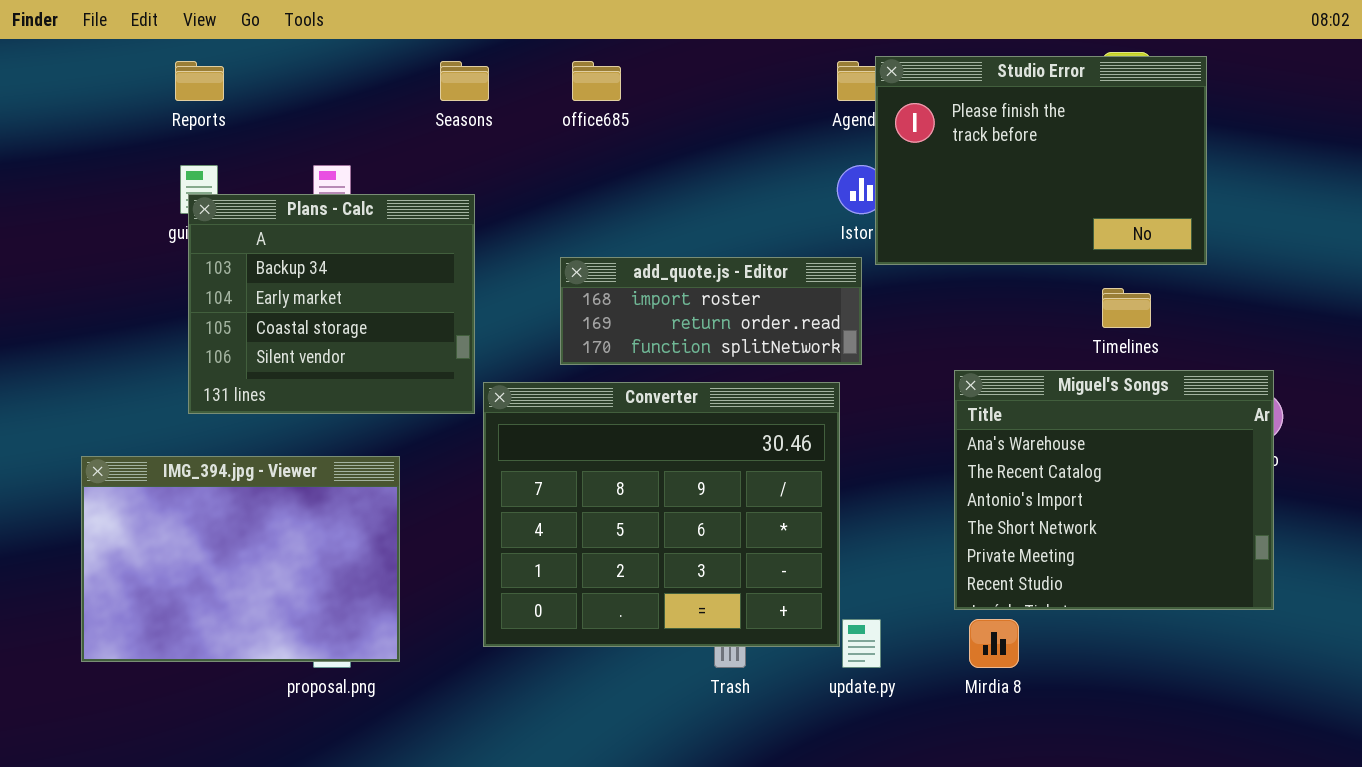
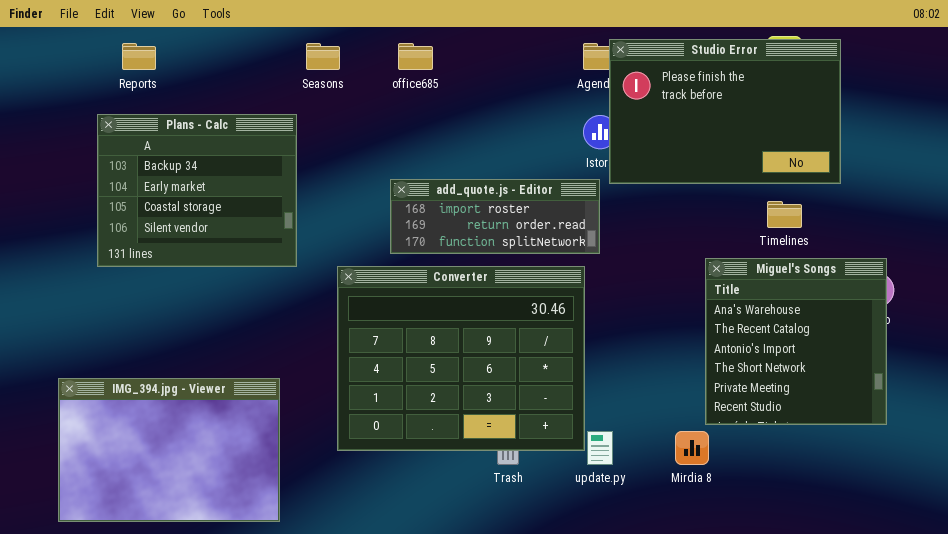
Plans - Calc: [188,194,475,414] -> [97,114,297,267], moved
Miguel's Songs: [954,370,1274,610] -> [705,258,887,425], resized
IMG_394.jpg - Viewer: [81,456,400,662] -> [58,378,280,522], moved

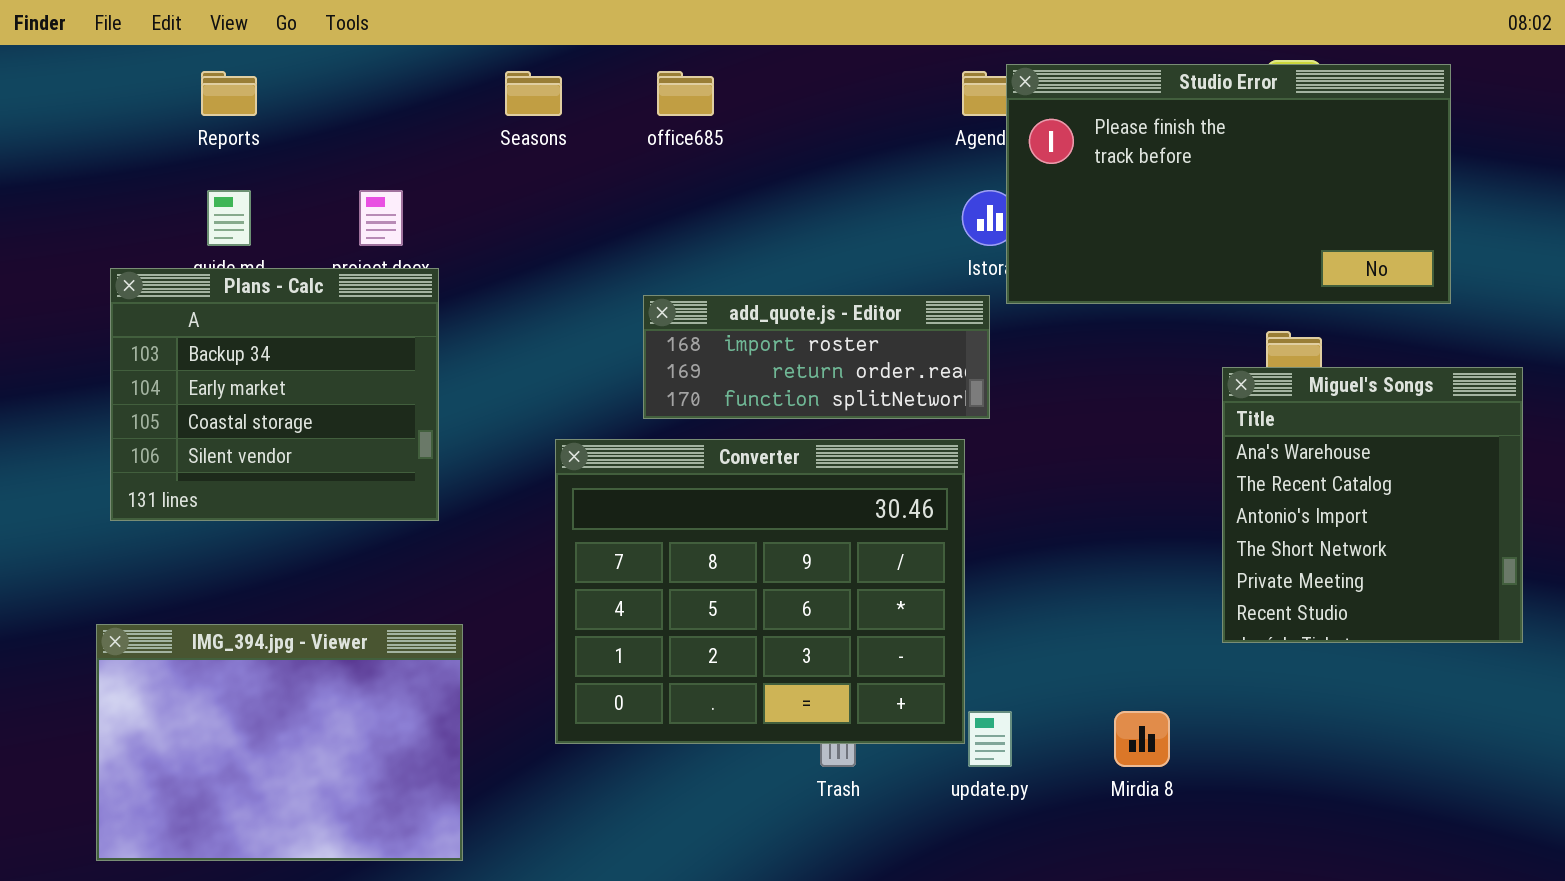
Studio Error: [609,39,841,184] -> [1006,64,1451,304], resized
Plans - Calc: [97,114,297,267] -> [110,268,439,521], moved
Miguel's Songs: [705,258,887,425] -> [1222,367,1523,643], moved

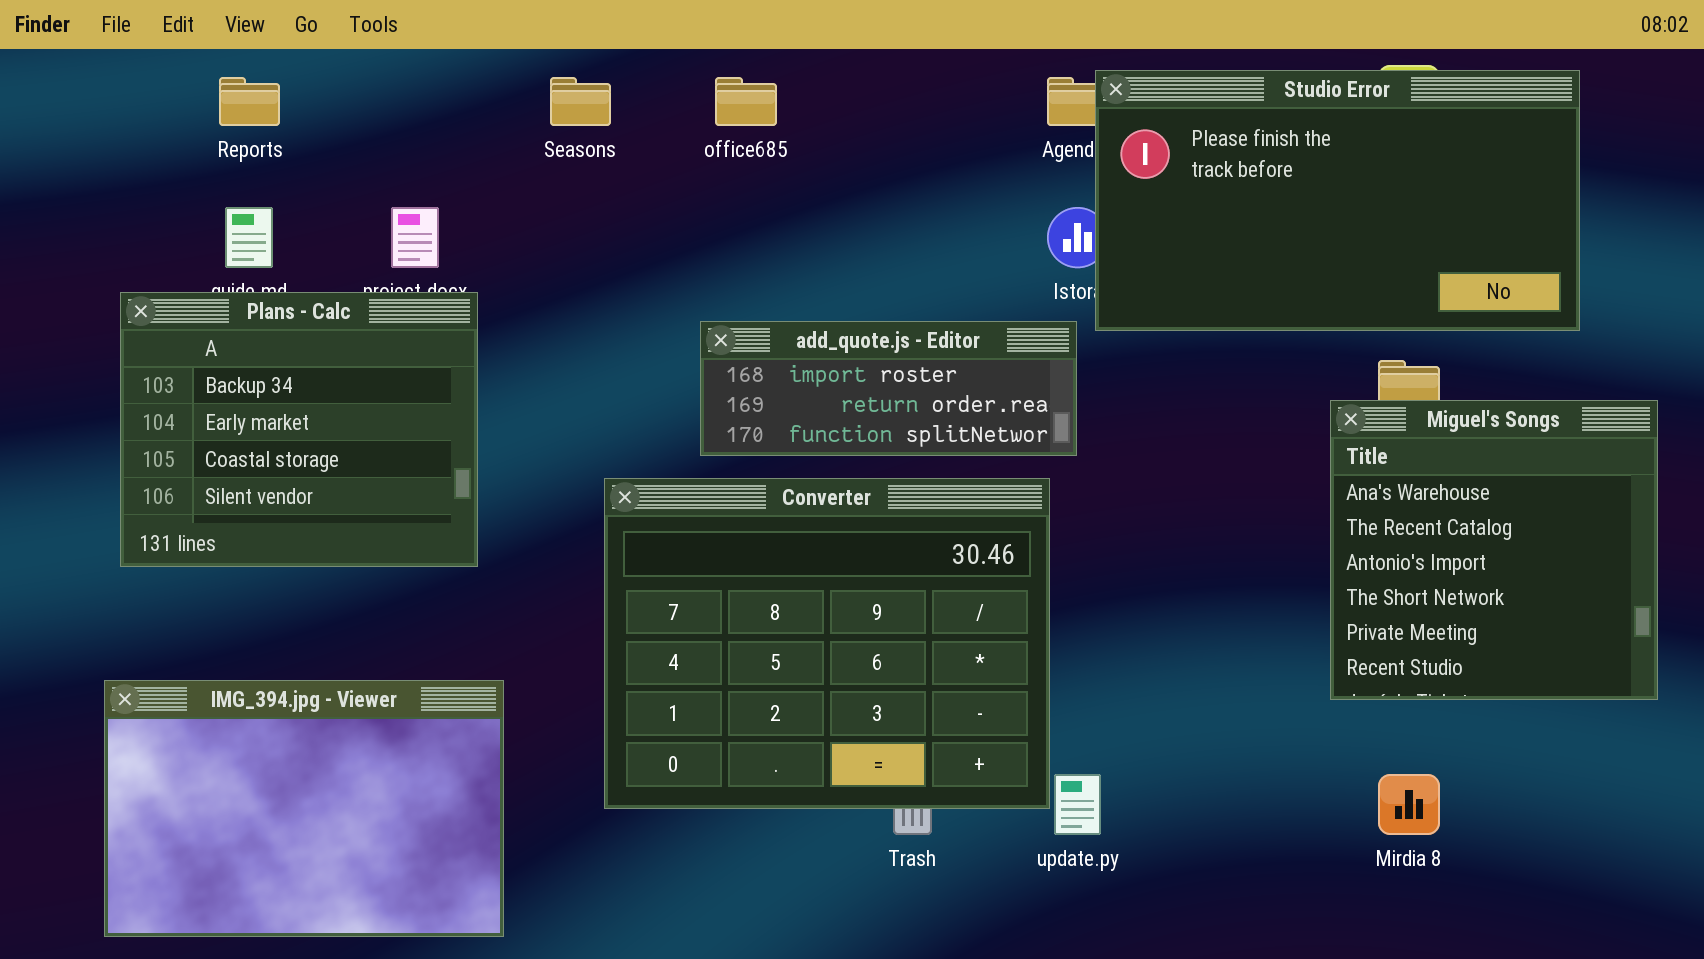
Mirdia 8: [1114,711,1170,767] -> [1378,774,1440,835], moved

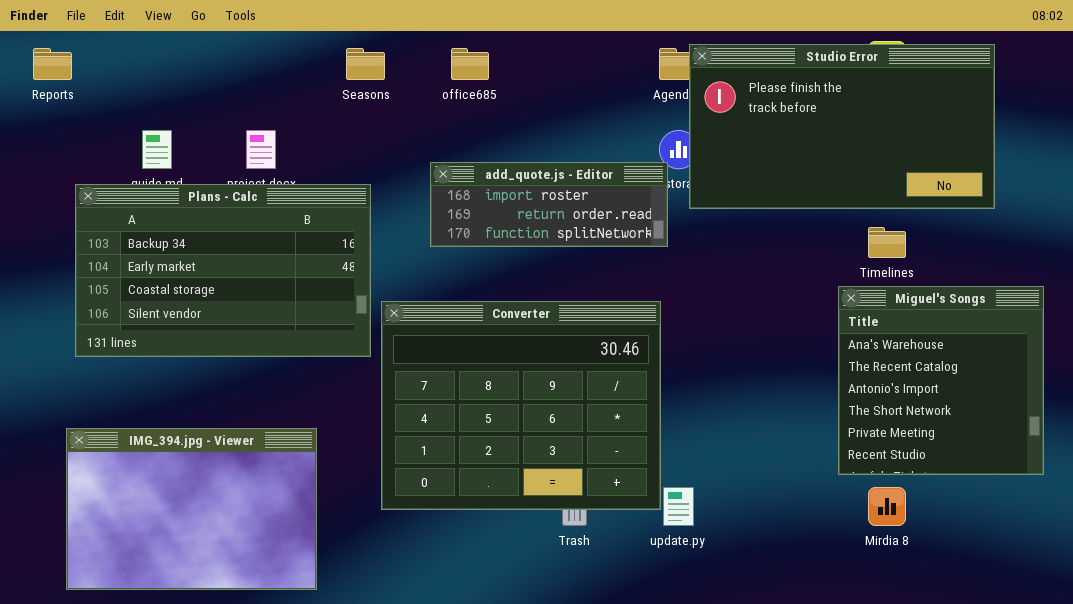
Reports: [219,77,280,126] -> [33,48,72,80], moved
Plans - Calc: [120,292,478,567] -> [75,184,371,357], resized
add_quote.js - Editor: [700,321,1077,456] -> [430,162,668,247], moved
Miguel's Songs: [1330,400,1658,700] -> [838,286,1044,475], moved

